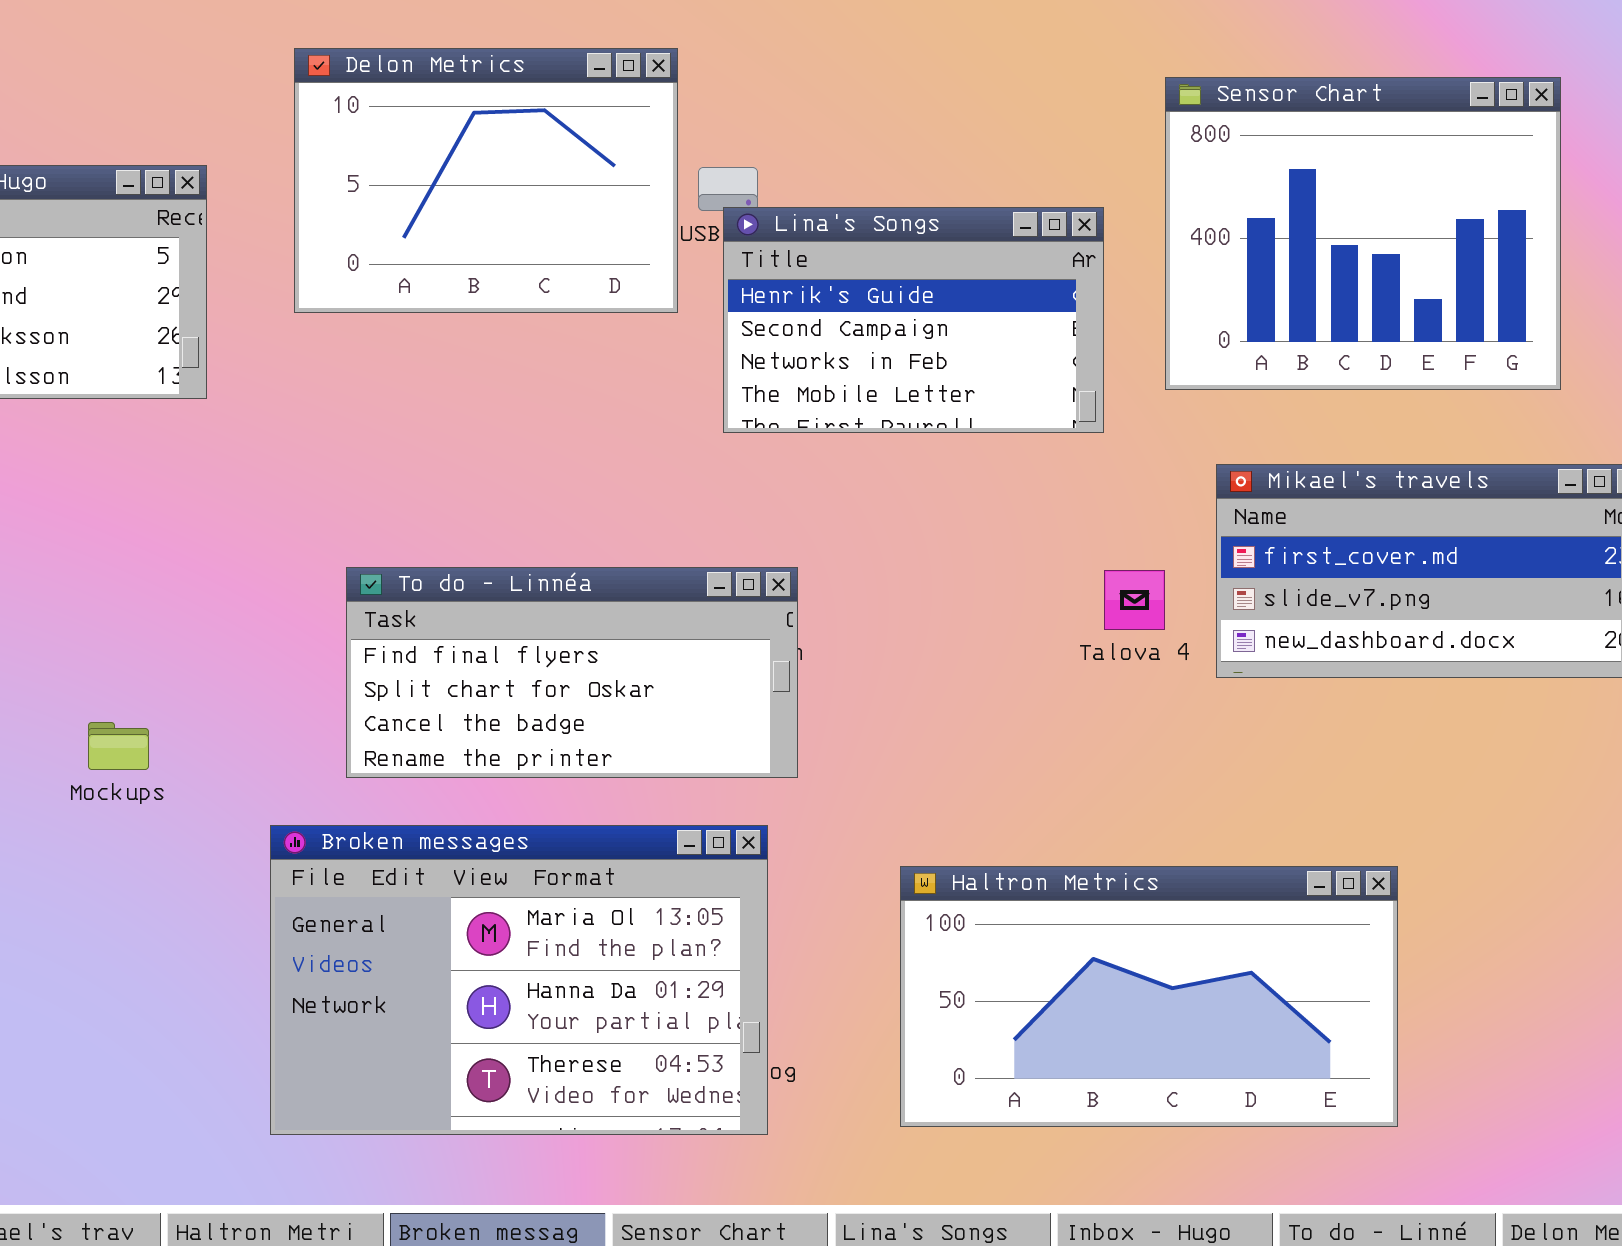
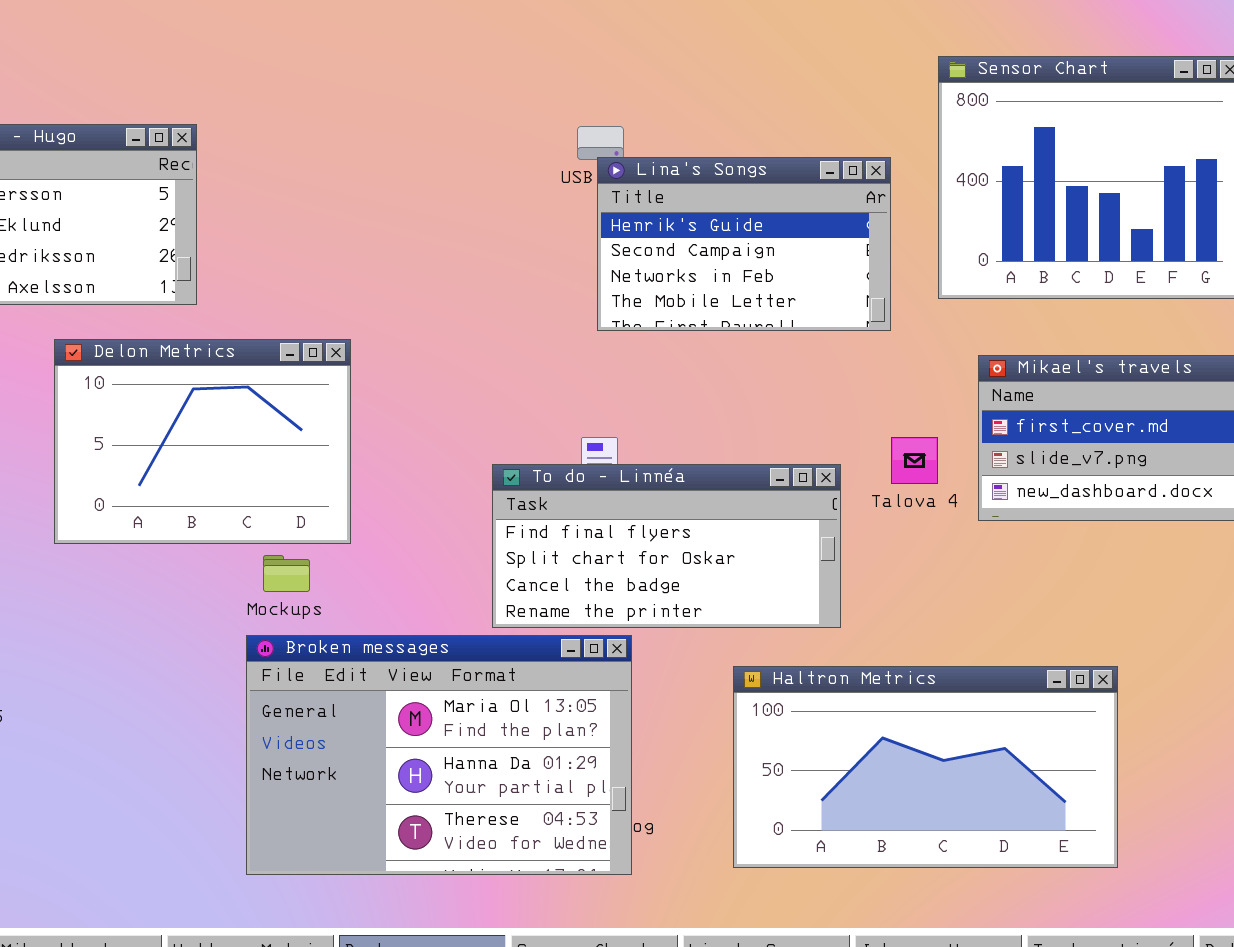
Delon Metrics: [294,48,678,313] -> [54,339,351,544], moved
To do - Linnéa: [346,567,798,778] -> [492,464,841,628], moved
Mockups: [88,722,149,770] -> [263,555,310,592], moved

